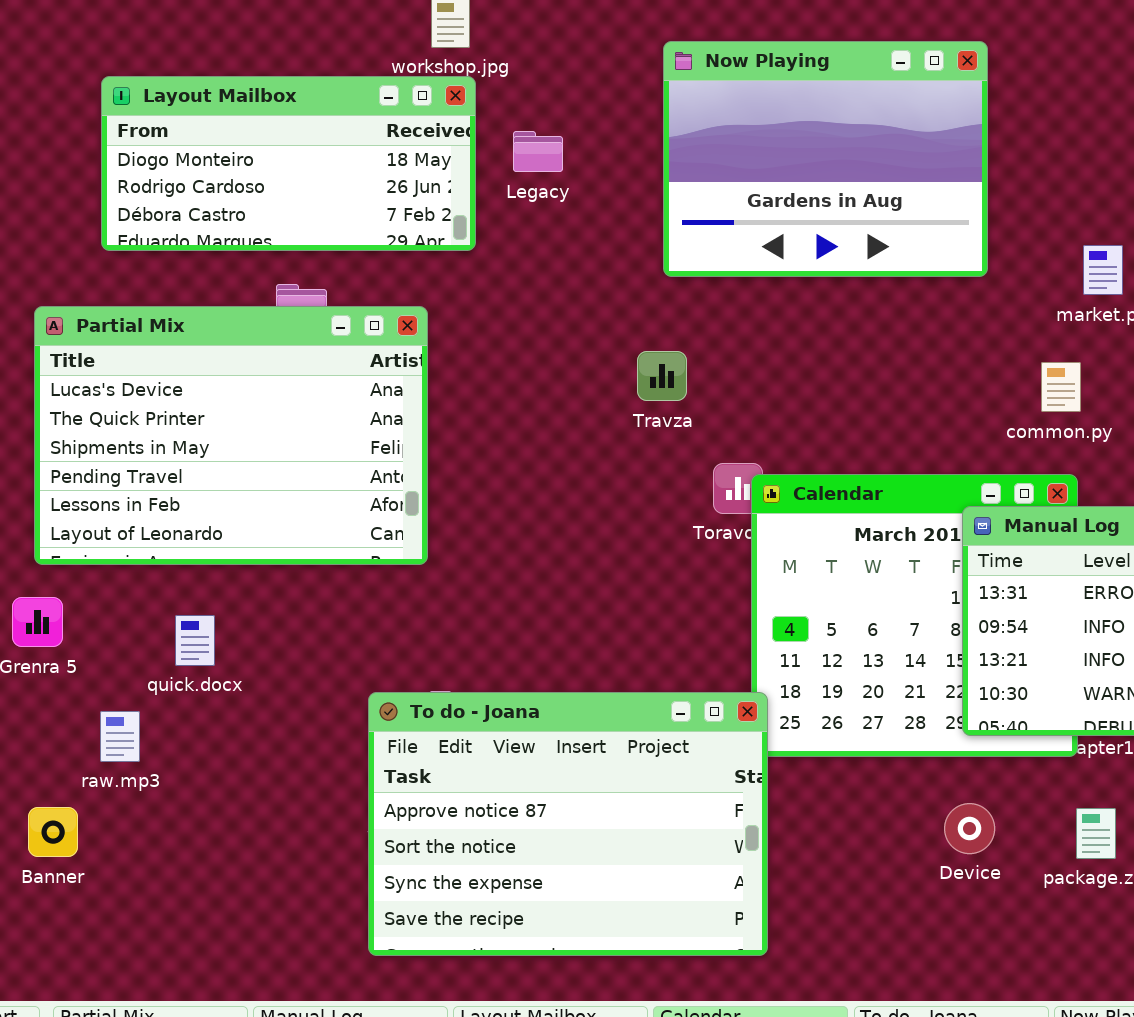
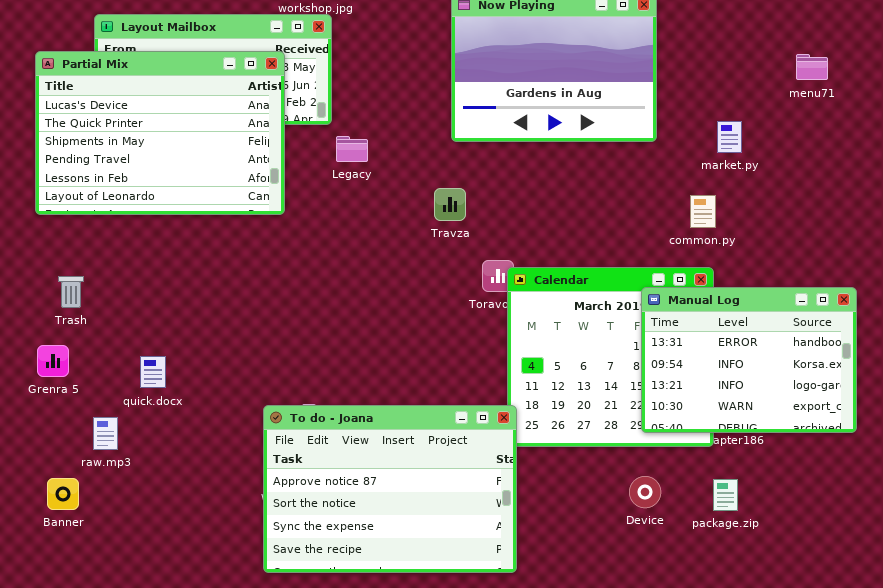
Legacy: [513,131,563,172] -> [336,136,368,162], moved
Partial Mix: [34,306,428,565] -> [35,51,285,215], moved

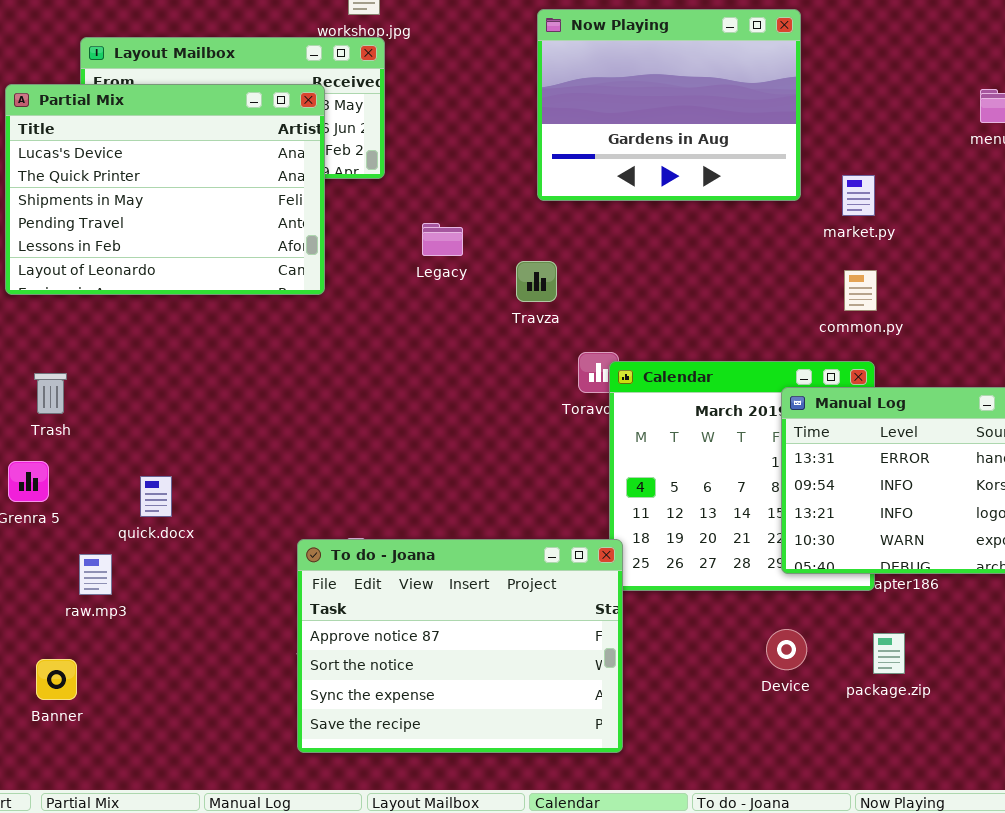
market.py: [717,121,742,153] -> [842,175,875,216], moved
Legacy: [336,136,368,162] -> [422,223,463,256], moved
Banner: [47,478,79,510] -> [36,659,77,700], moved

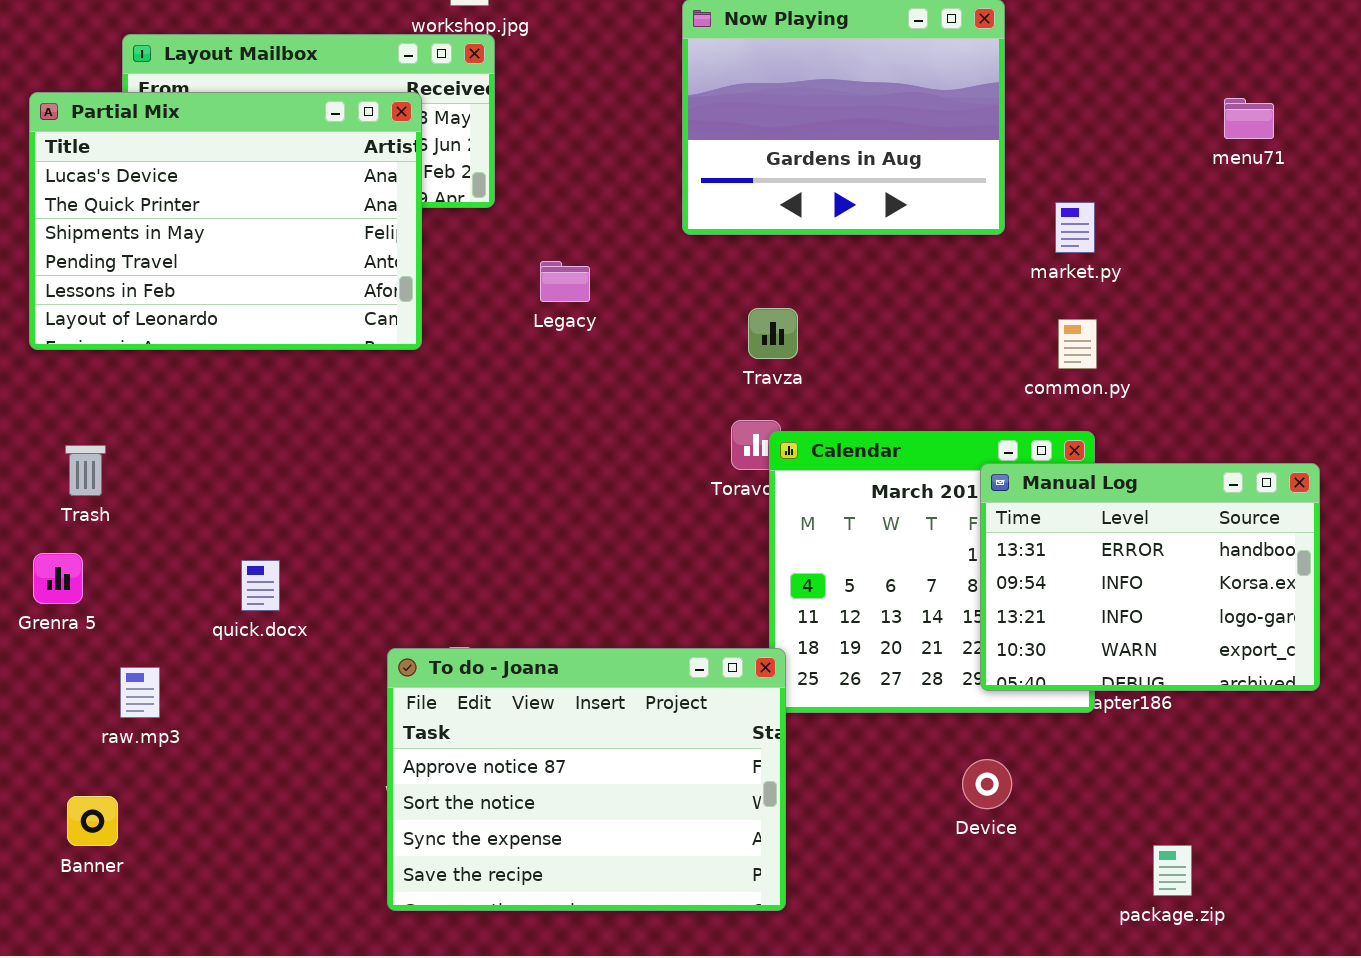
Travza: [516,261,557,302] -> [748,308,798,359], moved
quick.docx: [140,476,172,517] -> [241,560,280,611], moved
package.zip: [873,633,905,674] -> [1153,845,1192,896], moved

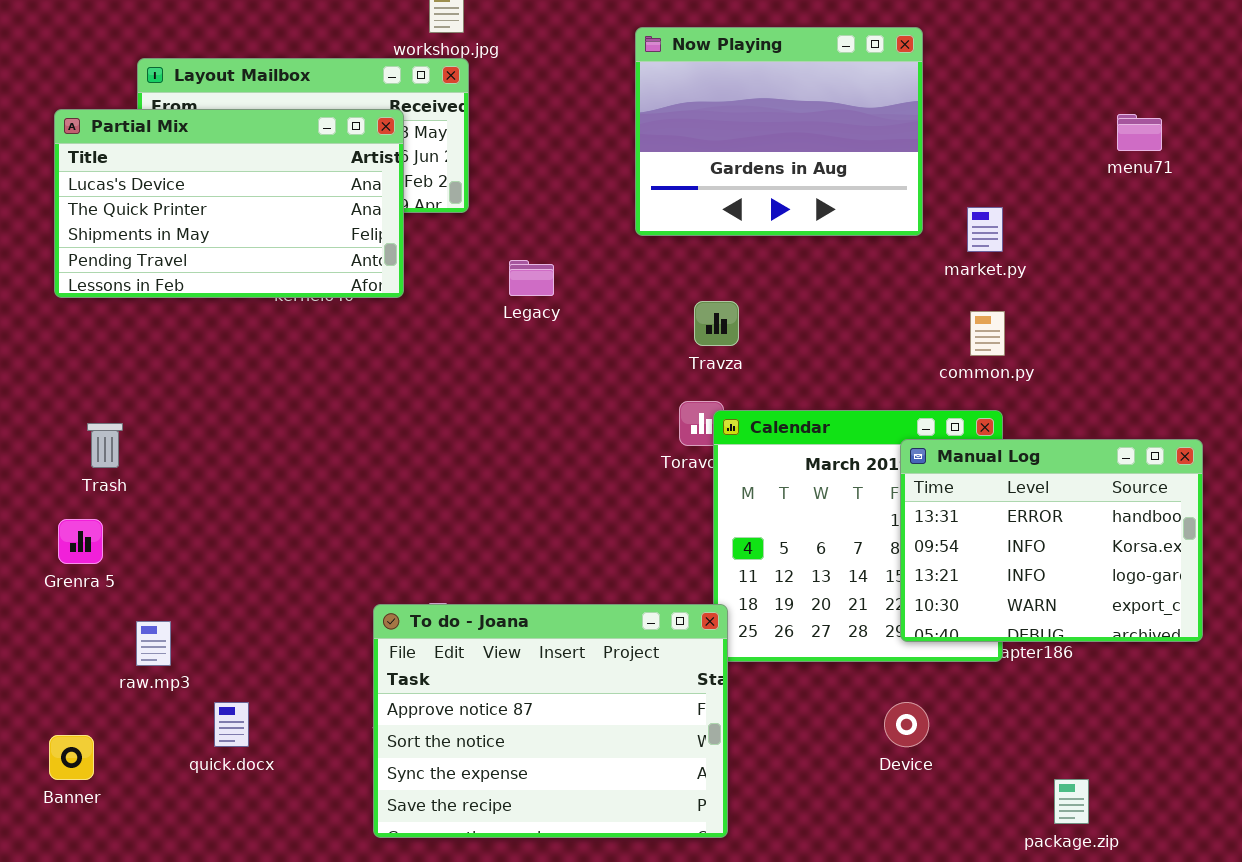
Partial Mix: [29,92,422,350] -> [54,109,404,298], resized
quick.docx: [241,560,280,611] -> [214,702,249,747], moved
Banner: [67,796,118,846] -> [49,735,94,780], moved

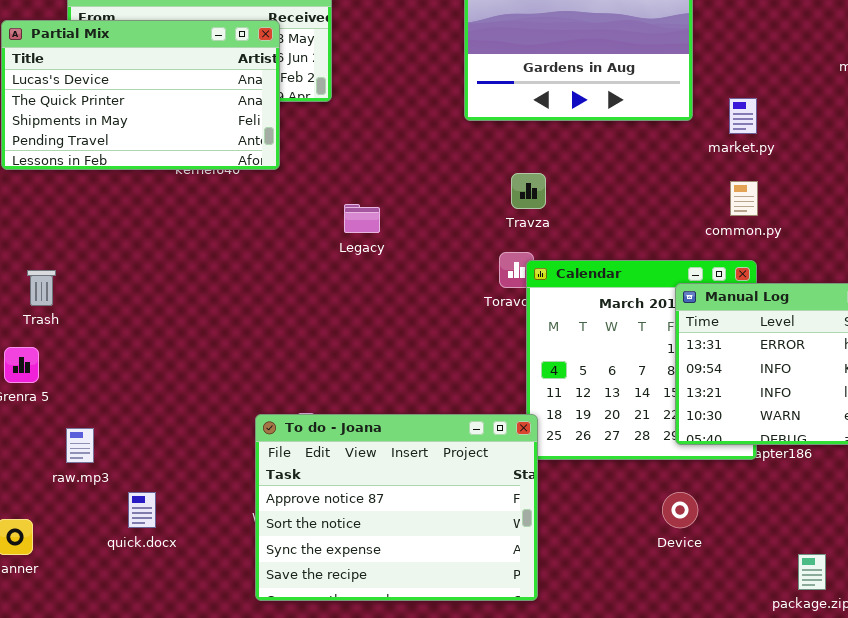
Legacy: [509,260,554,296] -> [344,204,380,233], moved

